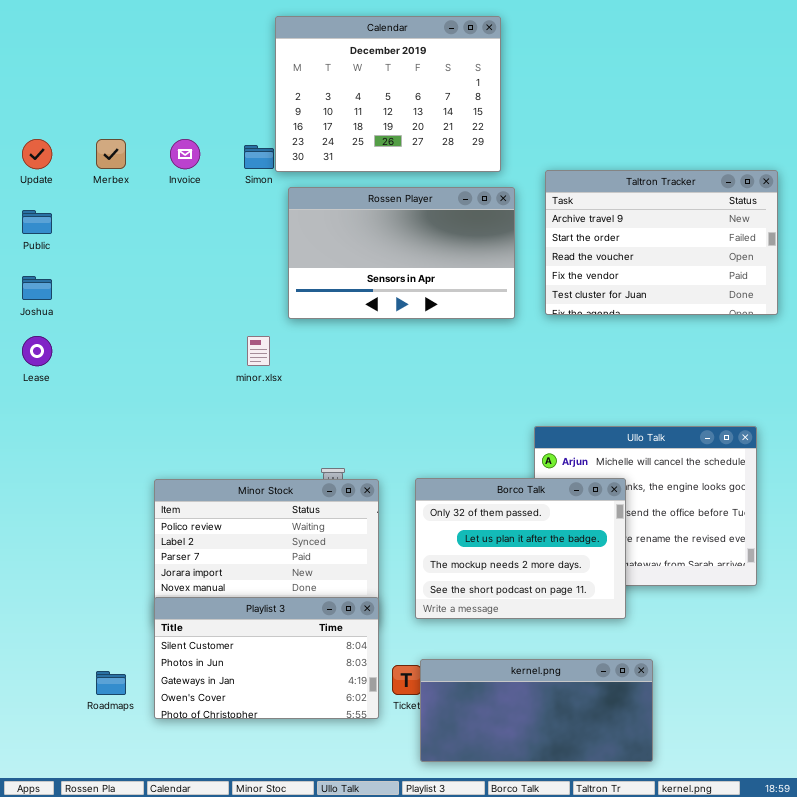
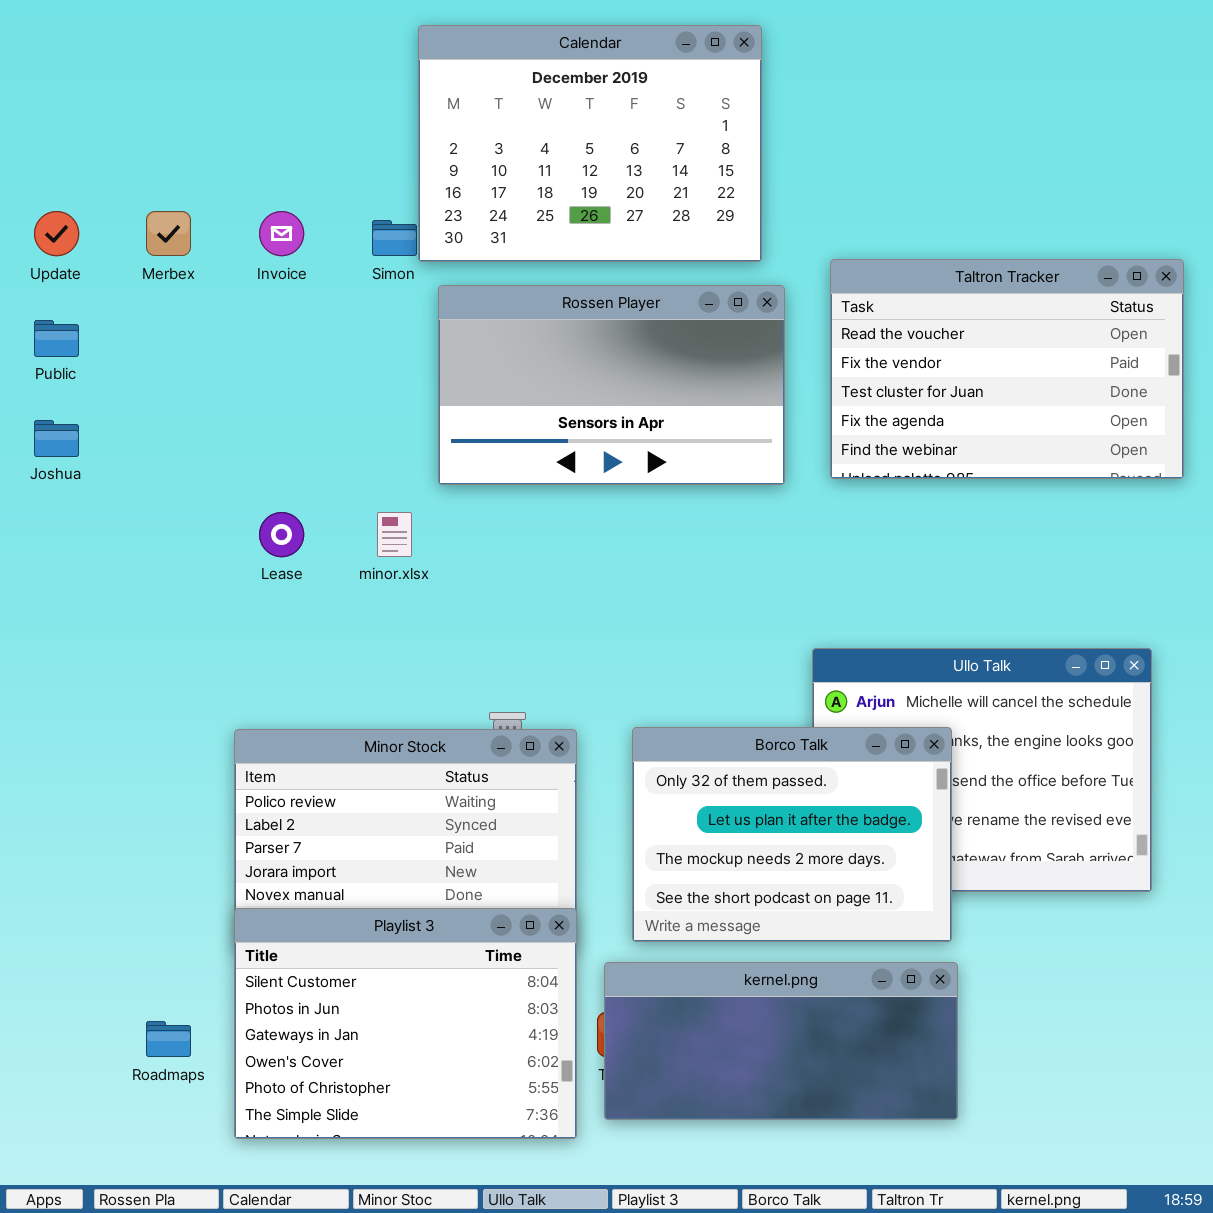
Taltron Tracker: [545,170,778,315] -> [830,259,1184,479], scrolled down 2 rows
Lease: [22,336,52,366] -> [259,512,304,557], moved
Playlist 3: [154,597,379,719] -> [234,908,577,1139], resized
kernel.png: [420,659,653,762] -> [604,962,958,1120], moved

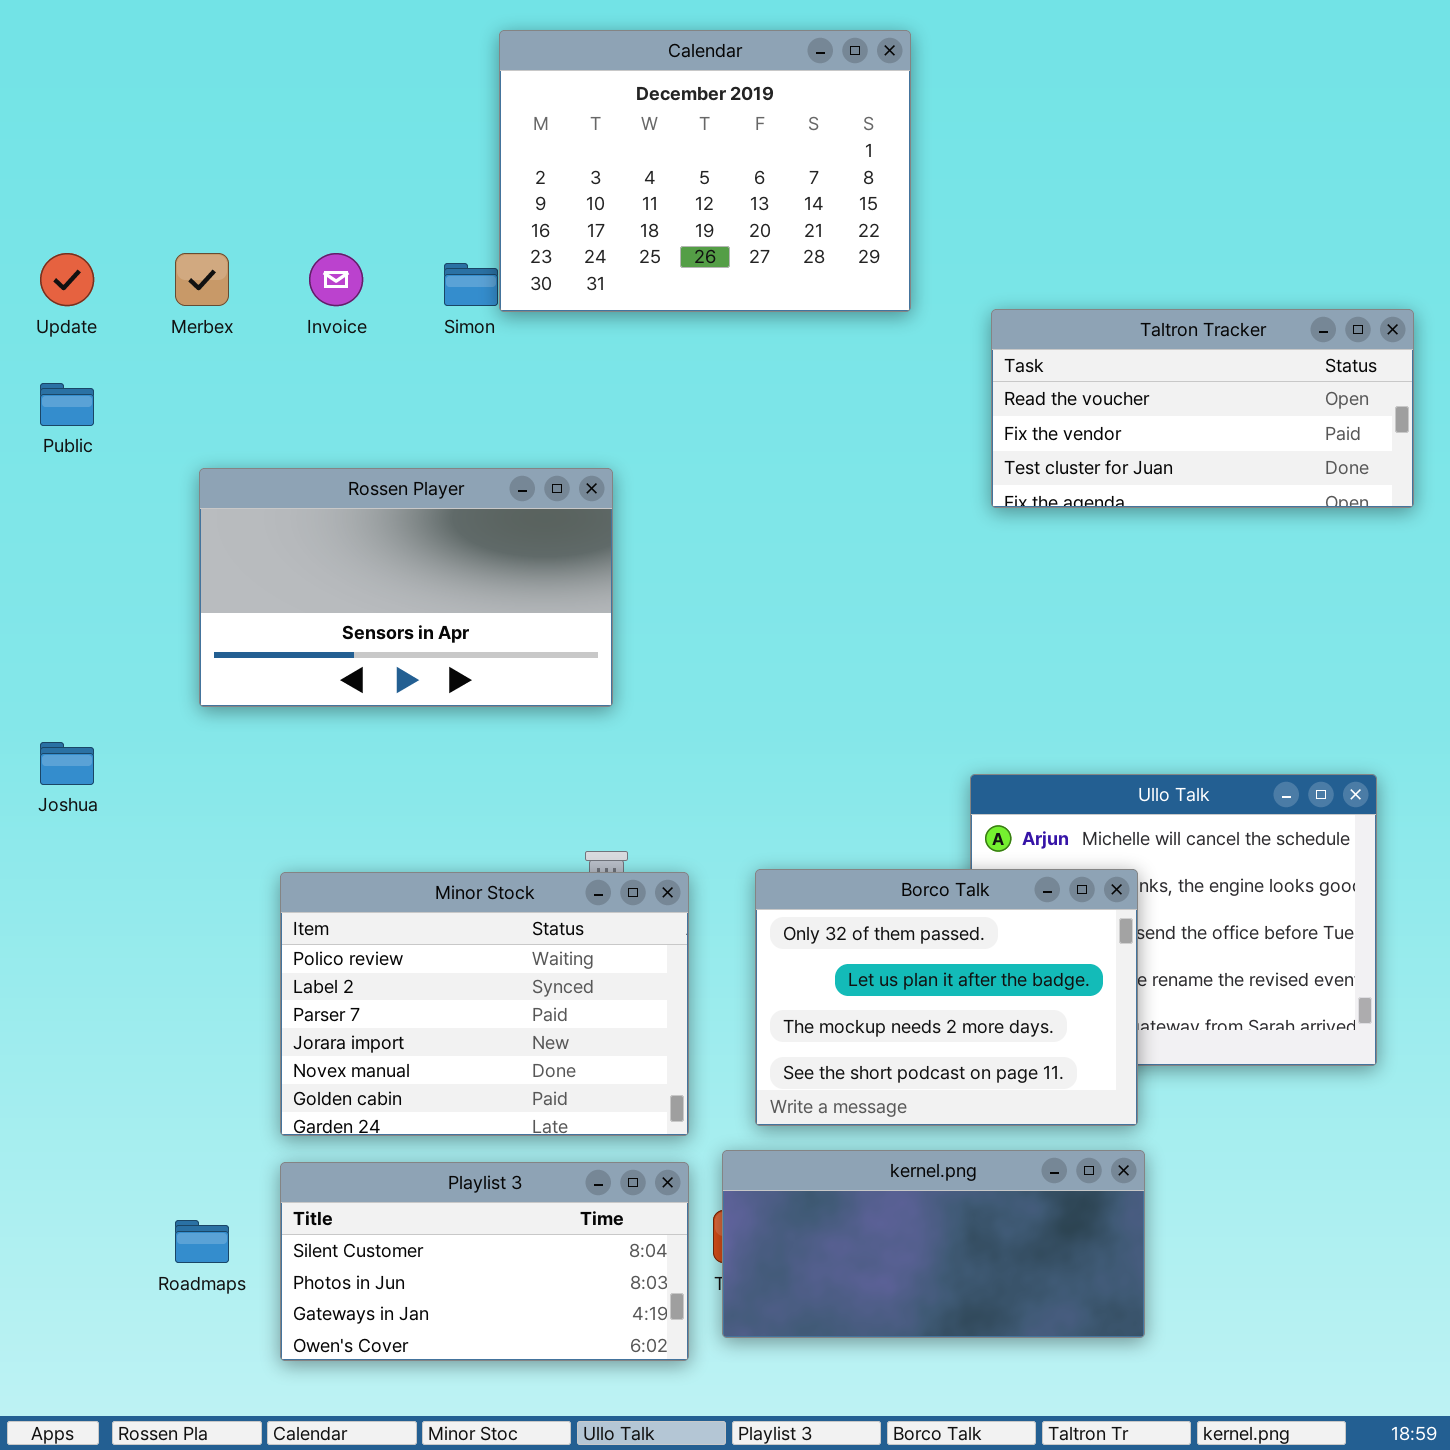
Taltron Tracker: [830,259,1184,479] -> [991,309,1414,508], resized
Rossen Player: [438,285,785,485] -> [199,468,613,707], moved
Joshua: [34,420,79,457] -> [40,742,94,785], moved
Playlist 3: [234,908,577,1139] -> [280,1162,689,1361], resized

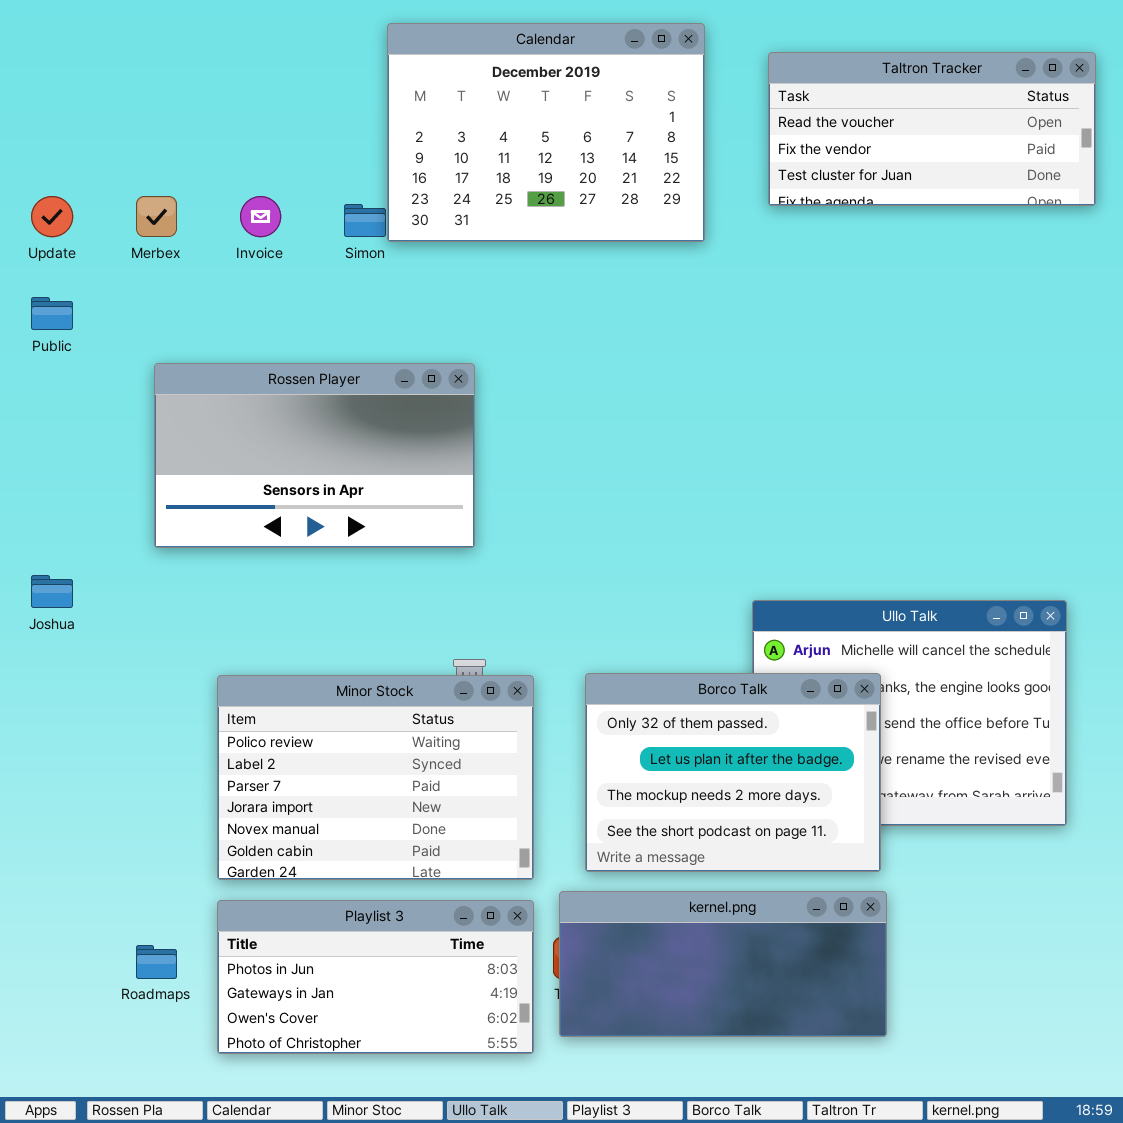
Taltron Tracker: [991,309,1414,508] -> [768,52,1096,206], moved
Playlist 3: [280,1162,689,1361] -> [217,900,534,1054], scrolled down 1 row

